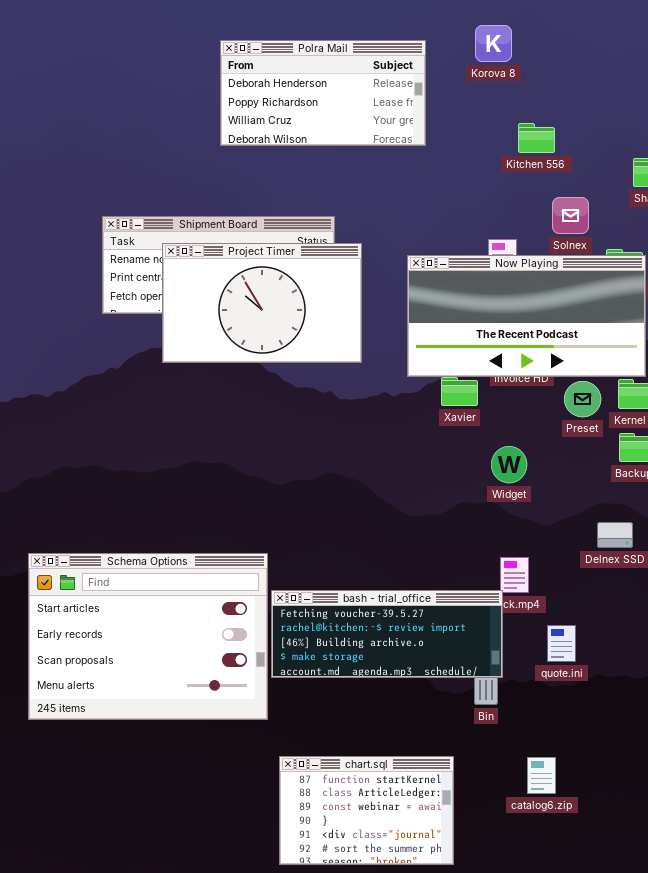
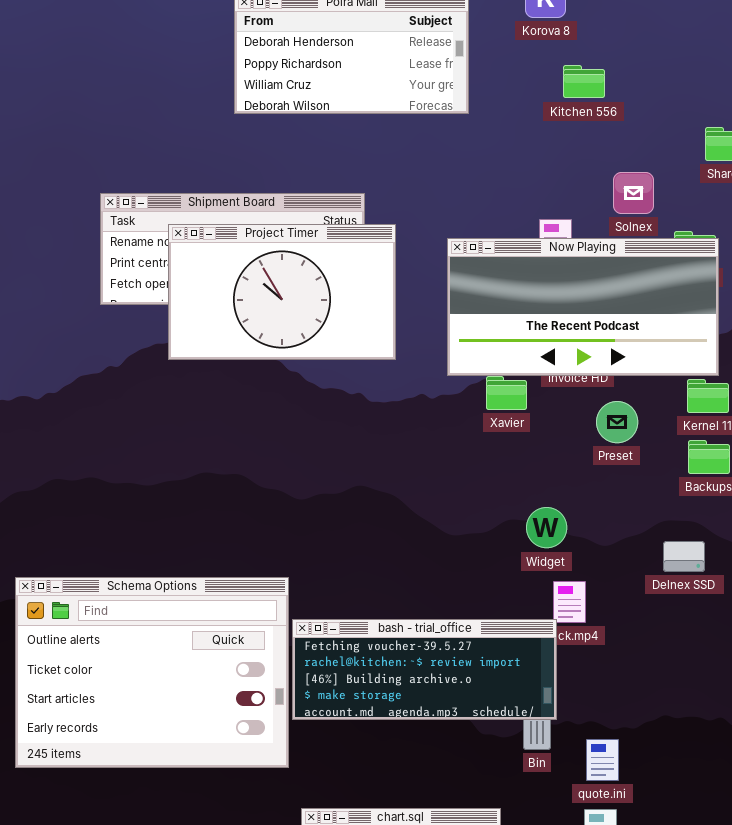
Kitchen 556: [518,123,555,153] -> [563,65,605,98], moved
Preset: [564,381,601,417] -> [596,401,638,443], moved
Widget: [491,446,527,483] -> [526,507,567,548], moved
Schema Options: [28,553,268,720] -> [15,577,289,768], scrolled up 2 rows
quote.ini: [547,625,576,662] -> [586,739,619,781], moved

